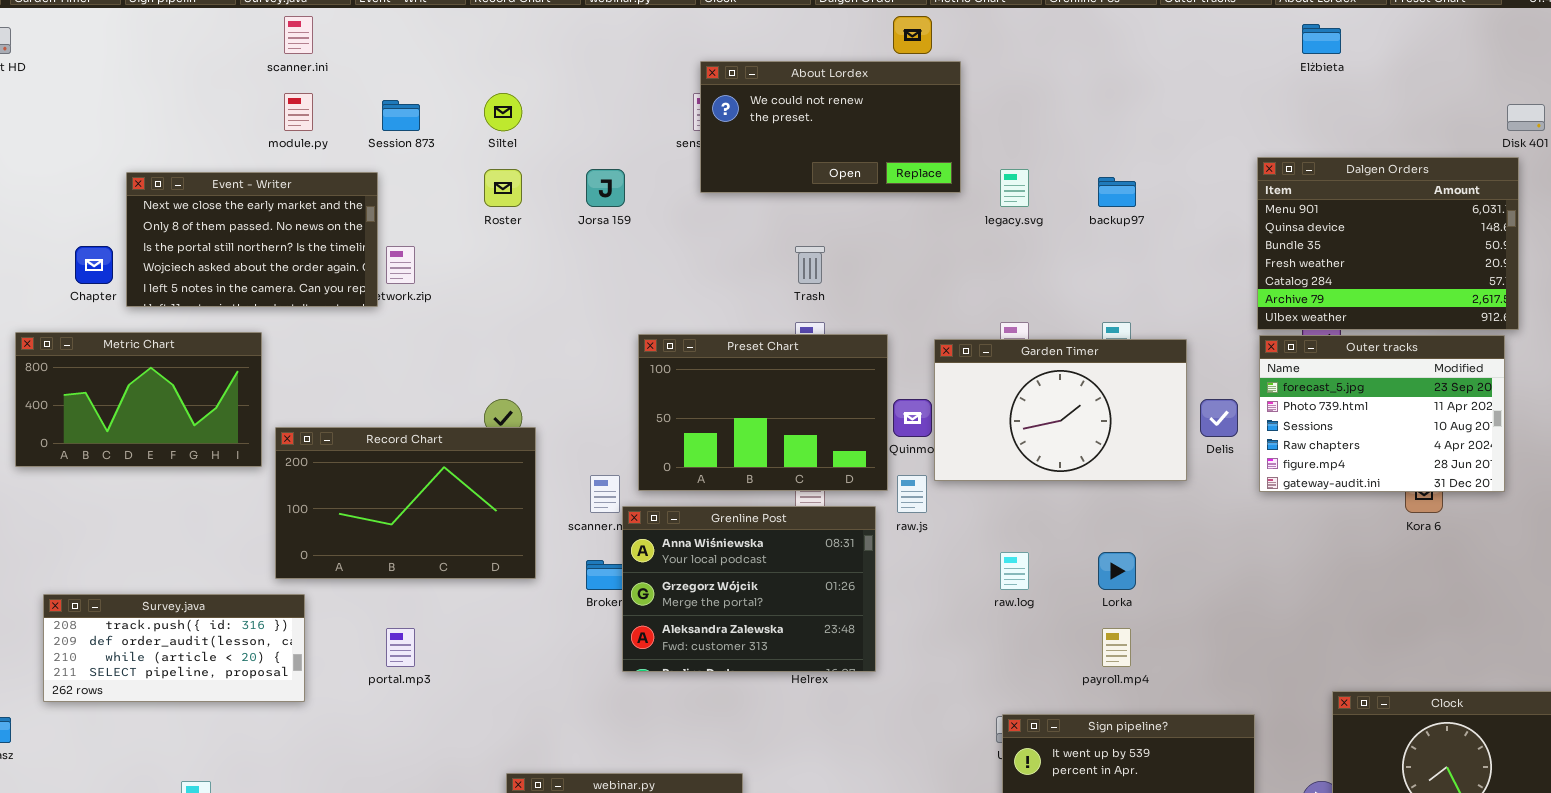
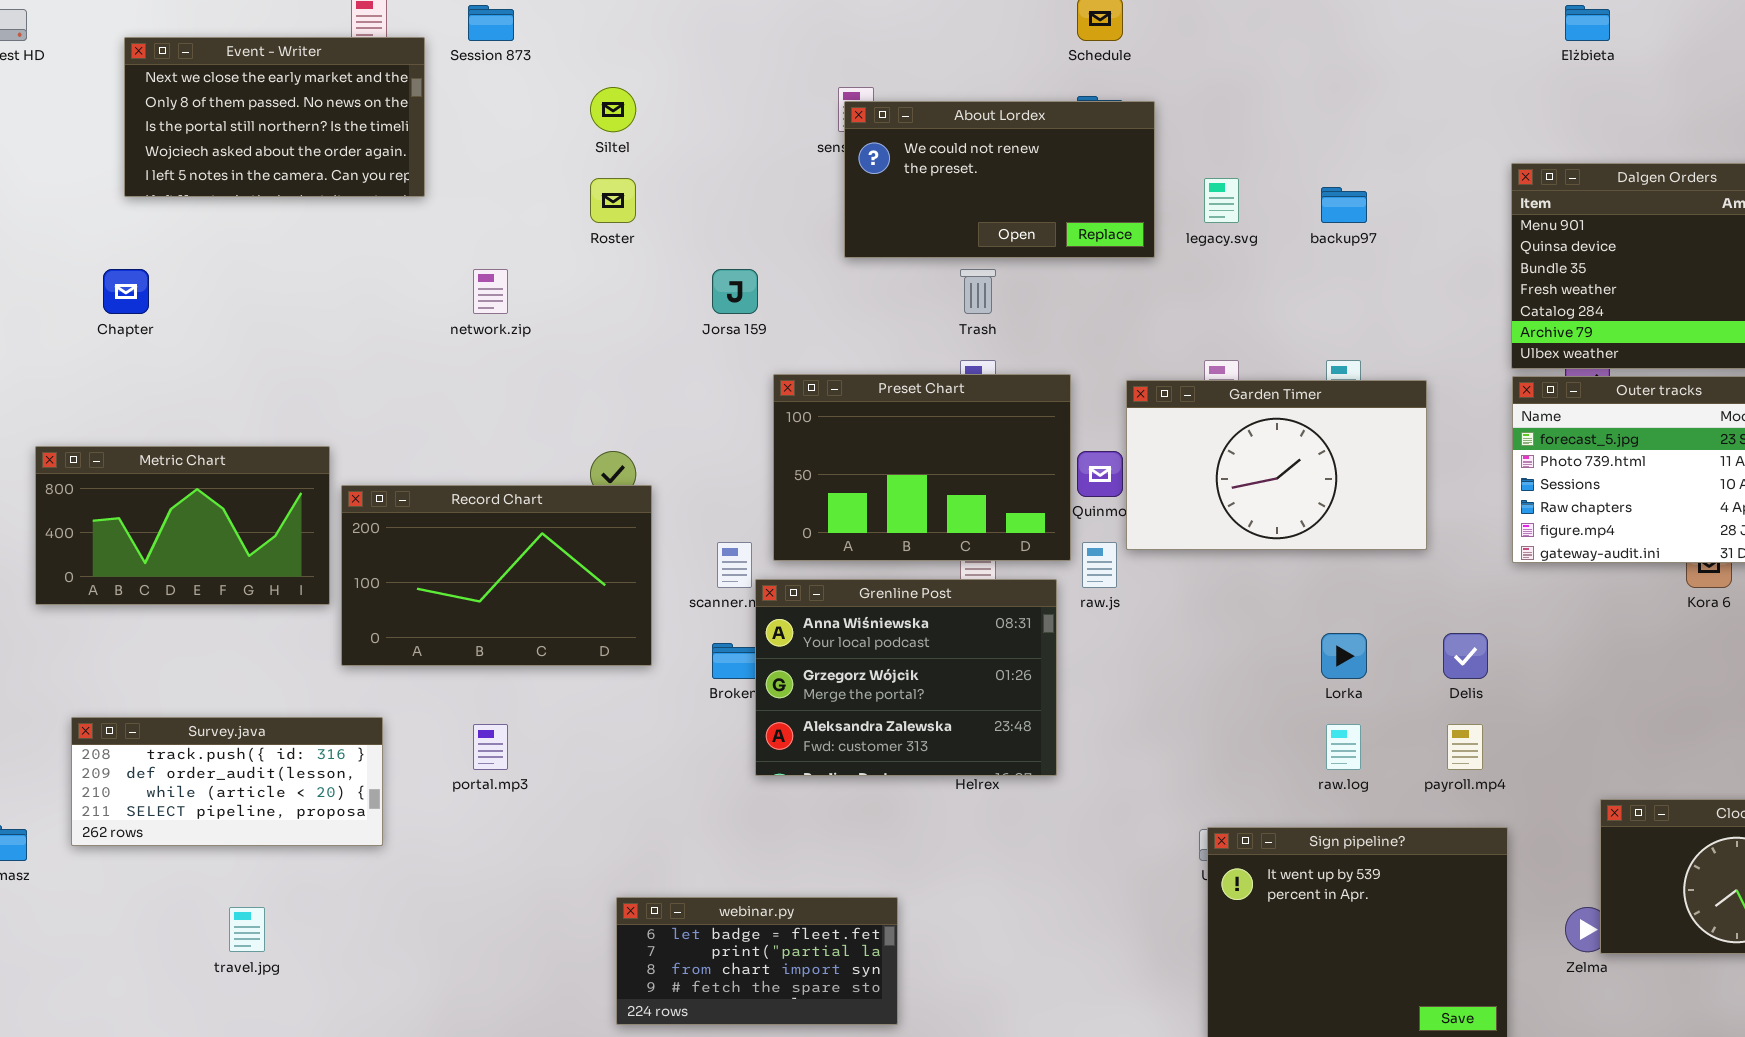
About Lordex: [700,61,961,193] -> [844,101,1155,258], moved
Session 873: [382,100,420,131] -> [468,5,514,41], moved
Jorsa 159: [586,169,625,207] -> [712,269,758,314], moved
Event - Writer: [126,172,378,307] -> [124,37,425,197], moved
Metric Chart: [15,332,262,467] -> [35,446,330,605], moved
Delis: [1200,399,1238,437] -> [1443,633,1488,679], moved
raw.log: [1000,552,1029,590] -> [1326,724,1361,770], moved
Survey.java: [43,594,305,702] -> [71,717,383,846], moved
payroll.mp4: [1102,628,1131,667] -> [1447,724,1483,770], moved

